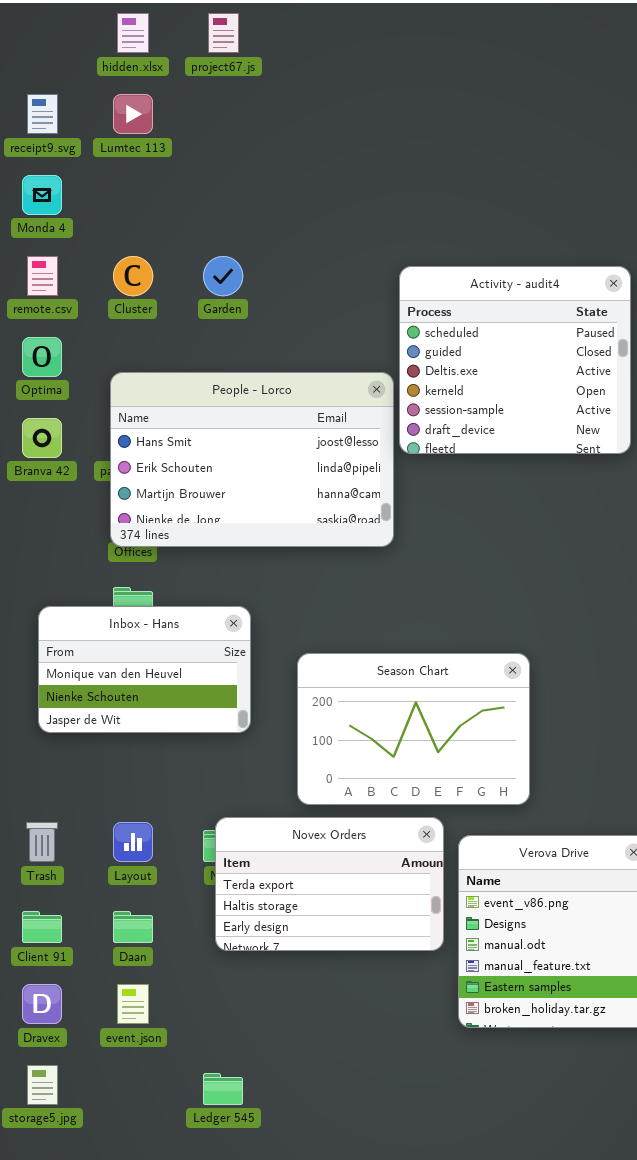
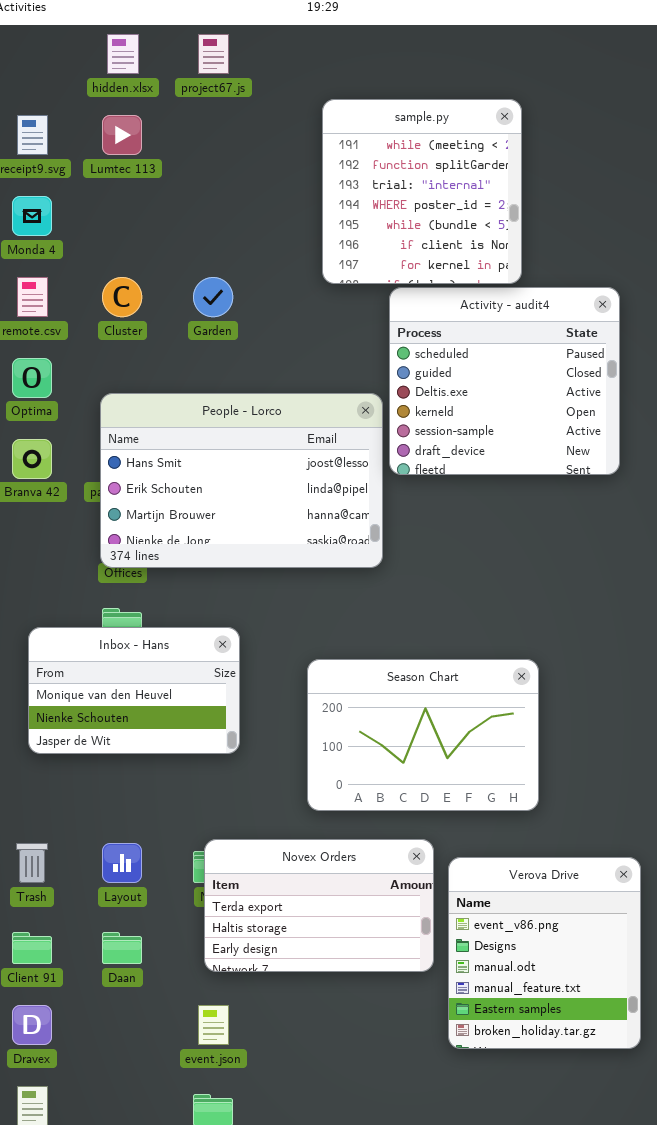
sample.py: none -> [322,99,522,284], opened
Season Chart: [297,653,530,805] -> [307,659,539,811], moved
event.json: [117,984,149,1024] -> [198,1005,229,1045], moved

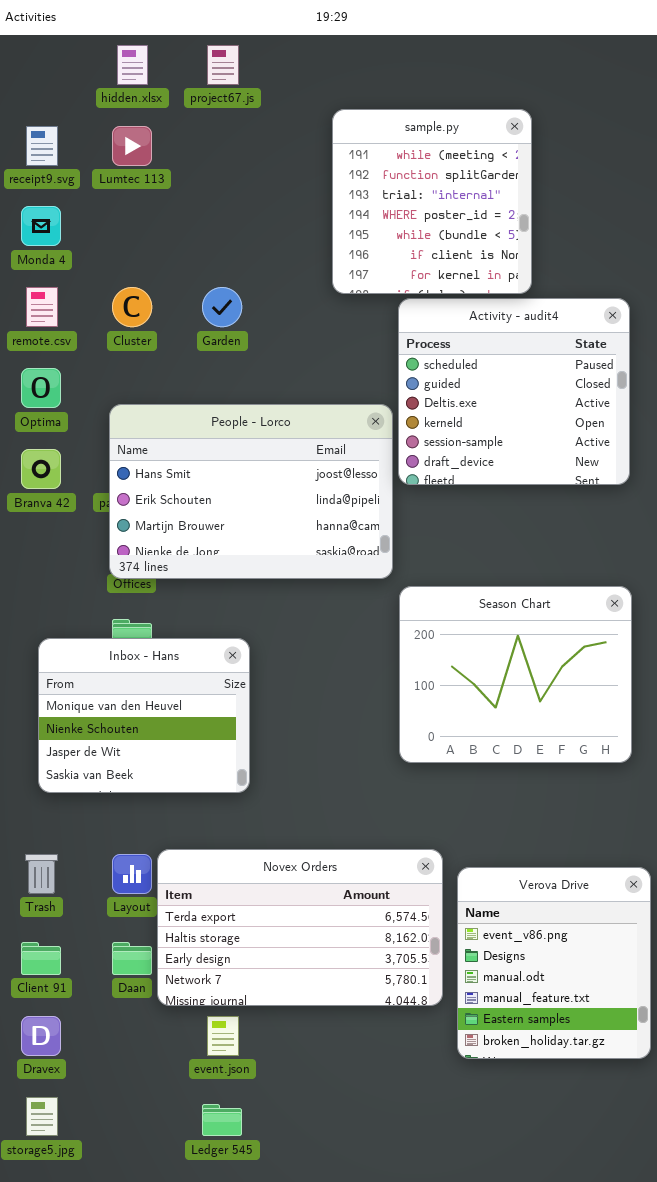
Inbox - Hans: [28,627,240,754] -> [38,638,250,793], resized
Season Chart: [307,659,539,811] -> [399,586,632,763], moved, resized
Novex Orders: [204,839,434,972] -> [157,849,443,1006], resized

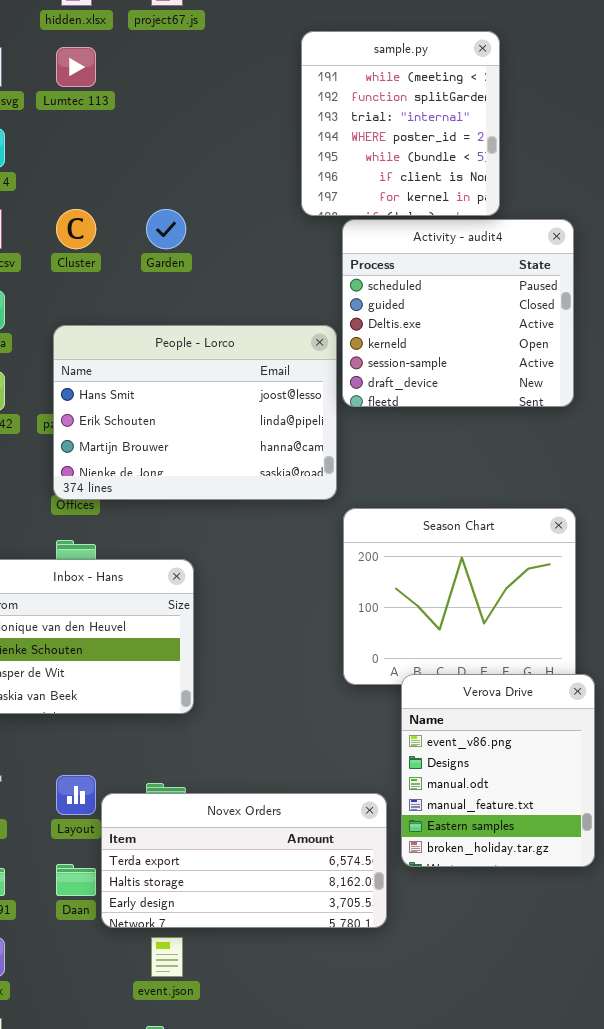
sample.py: [332,109,532,294] -> [301,31,500,216], moved
Novex Orders: [157,849,443,1006] -> [101,793,387,928], resized
Verova Drive: [457,867,651,1059] -> [401,674,595,867], moved

